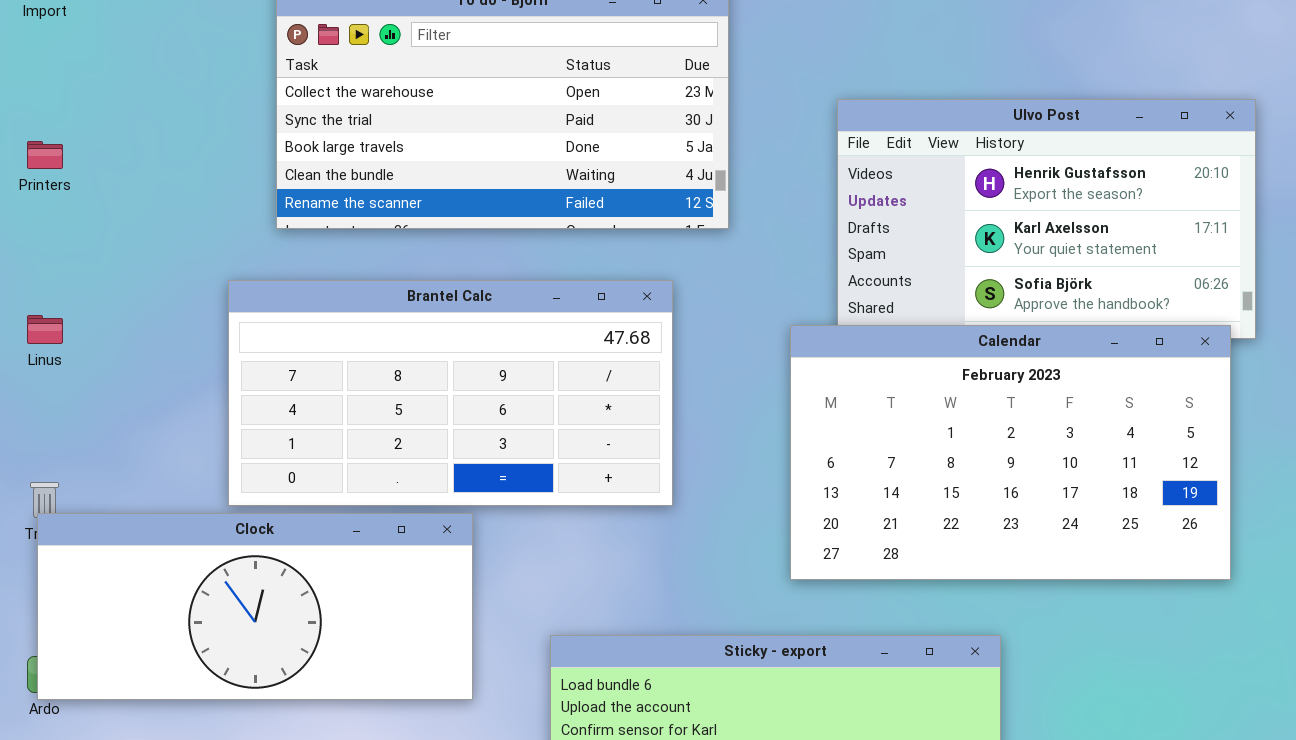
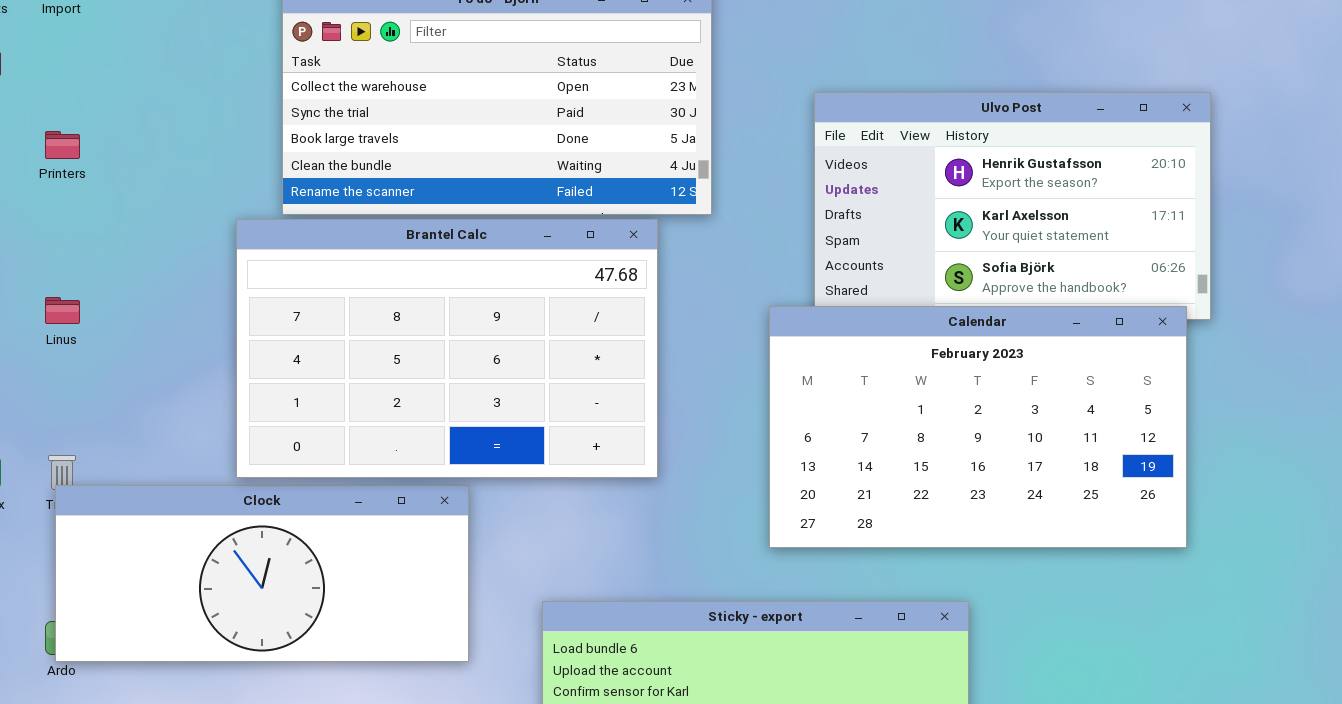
Brantel Calc: [228,280,673,506] -> [236,219,658,478], resized

